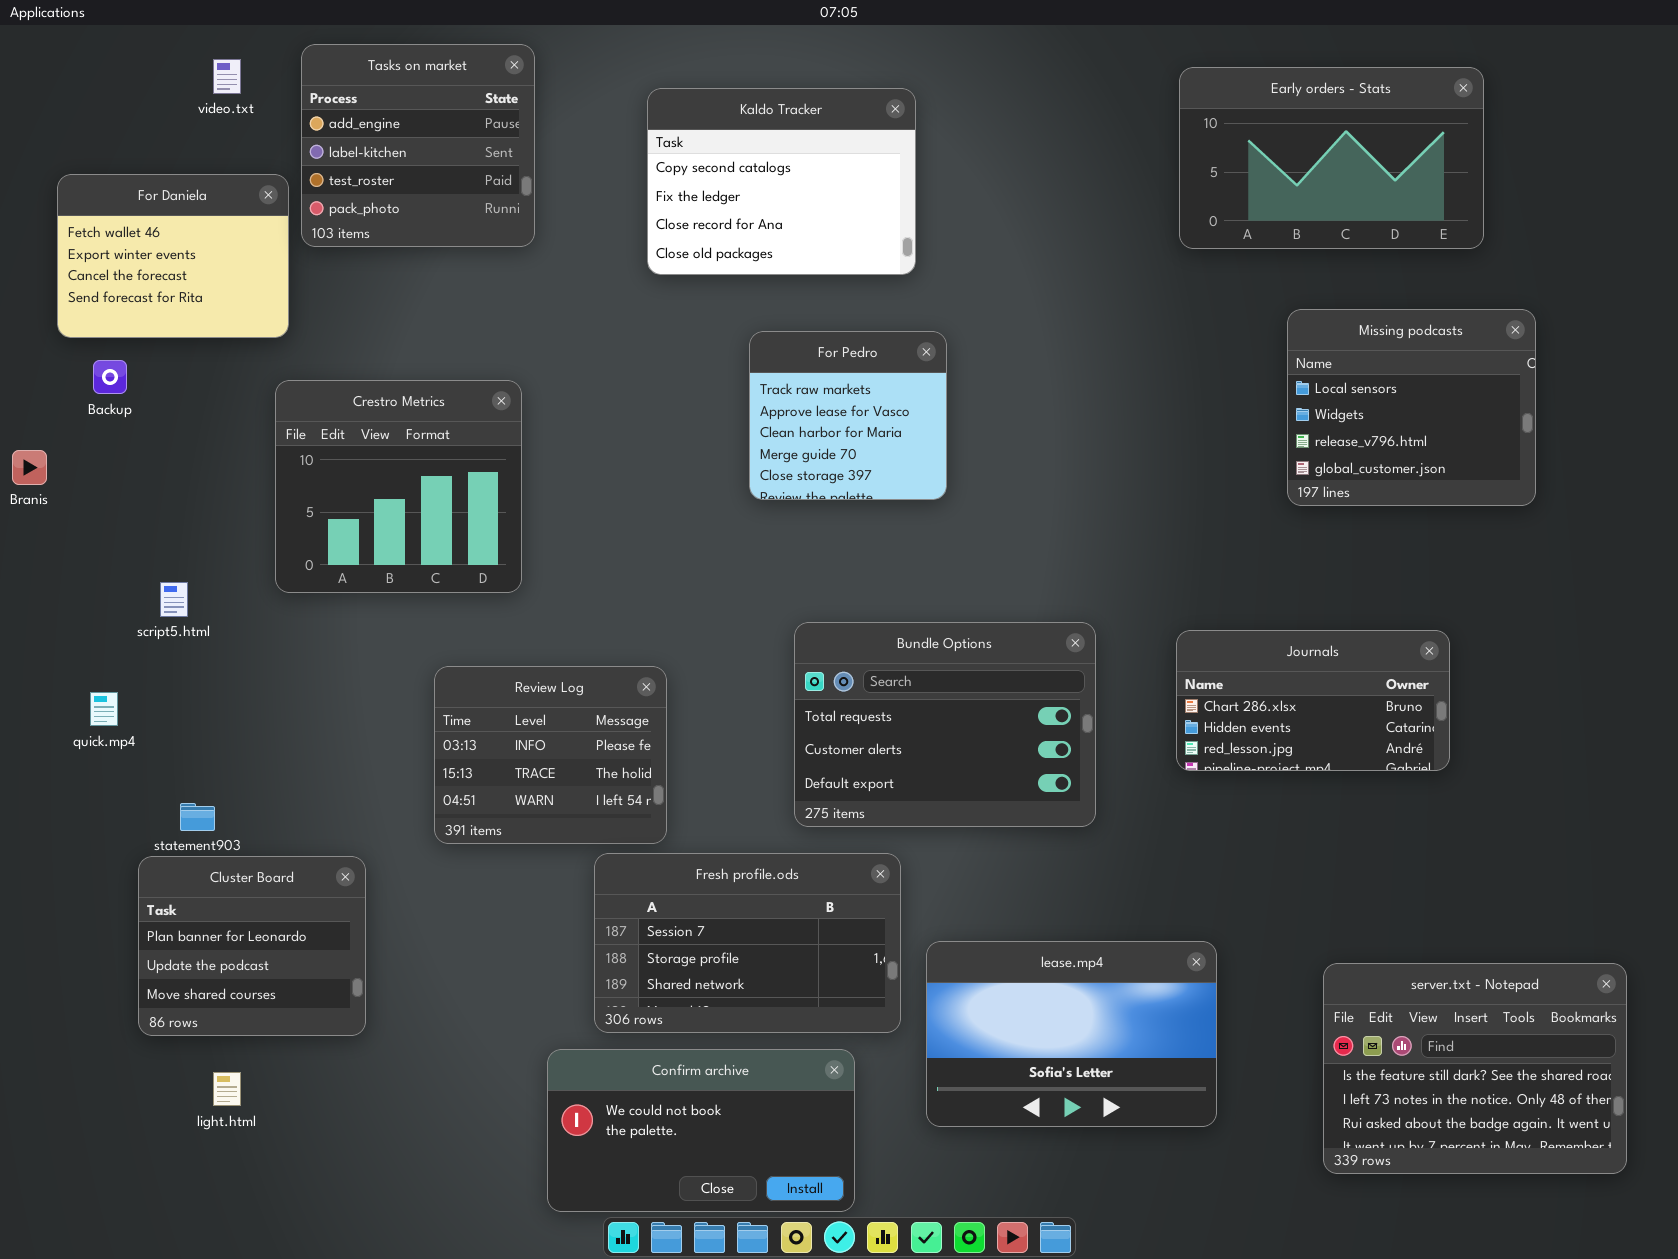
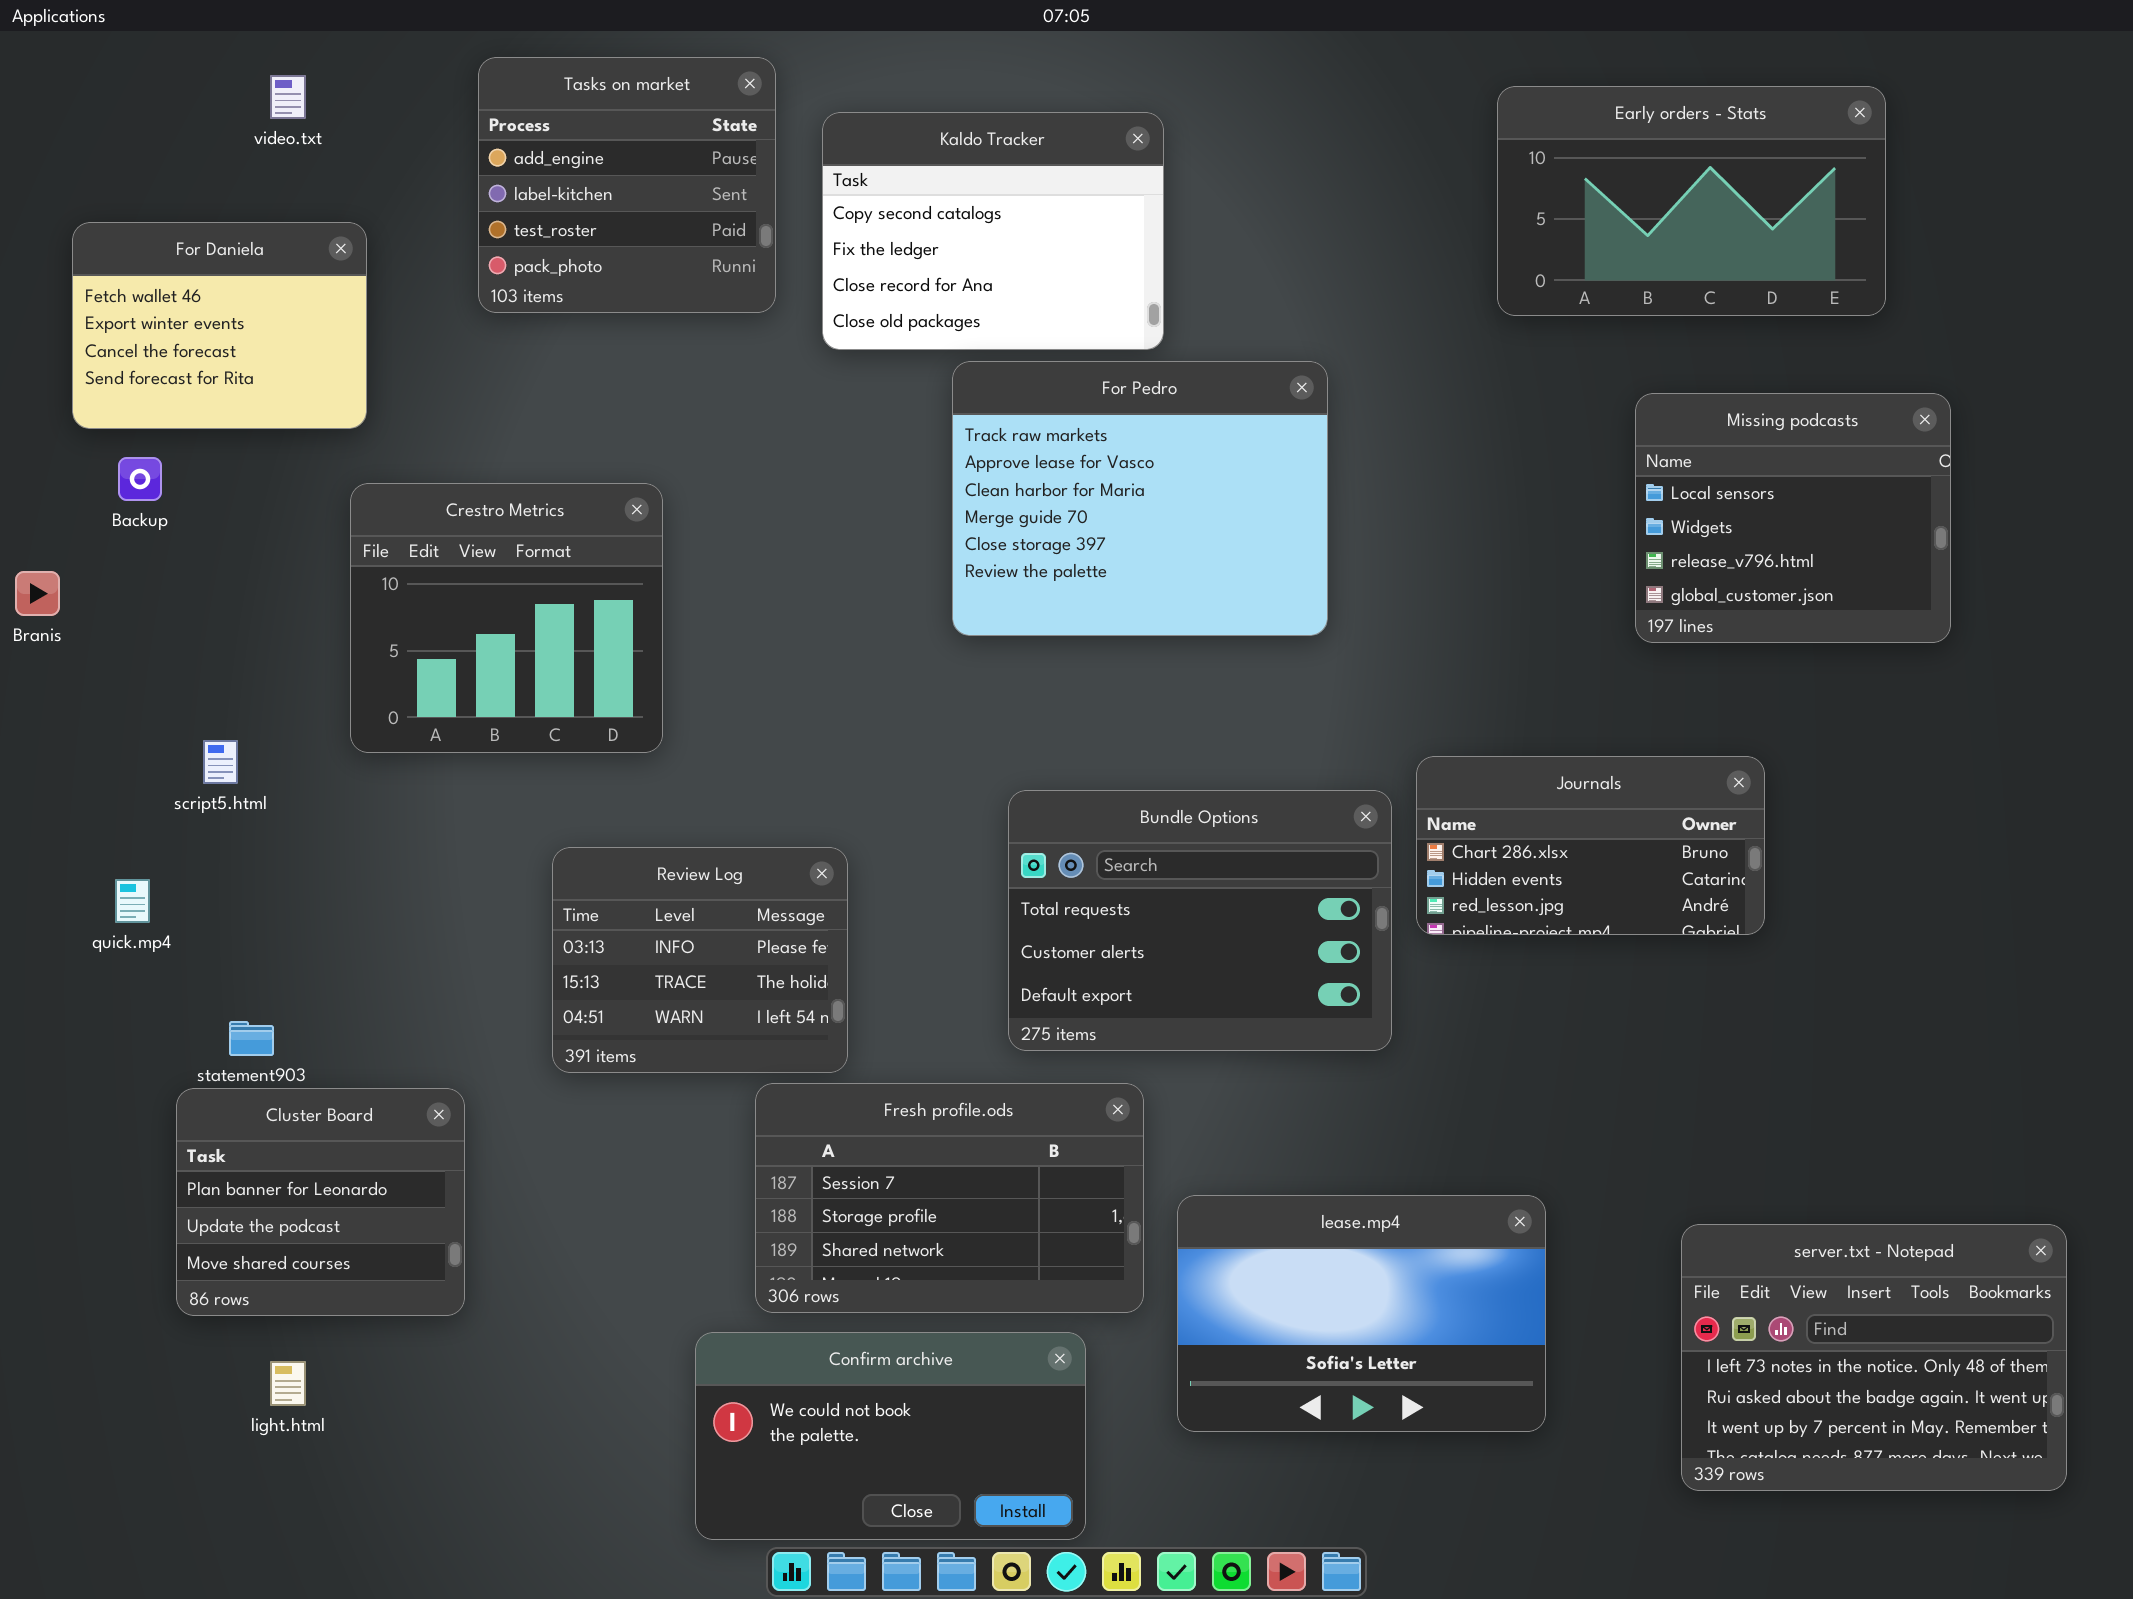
Tasks on market: [301,44,535,247] -> [478,57,776,313], moved
For Pedro: [749,331,947,500] -> [952,361,1328,636], resized
Journals: [1176,630,1450,771] -> [1416,756,1765,935], moved
server.txt - Notepad: [1323,963,1627,1174] -> [1681,1224,2067,1491], scrolled down 1 row

